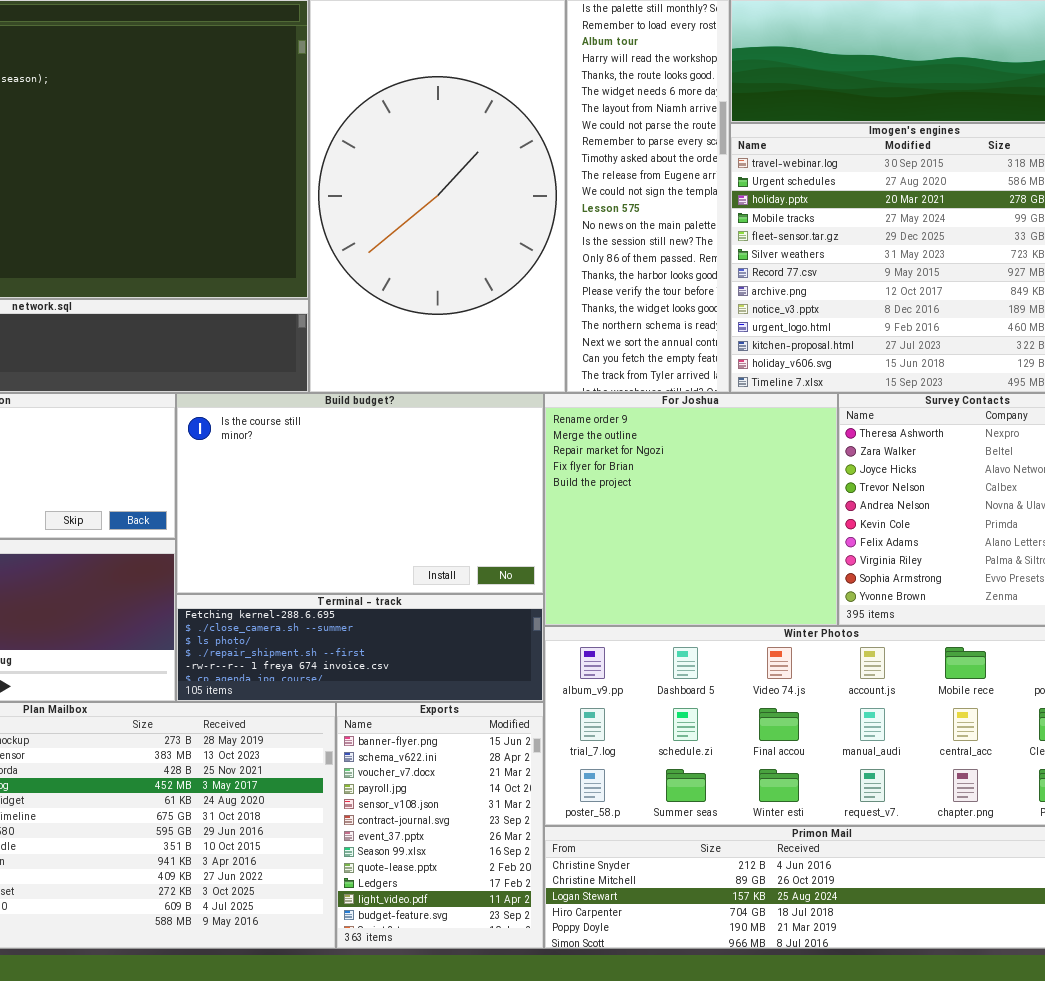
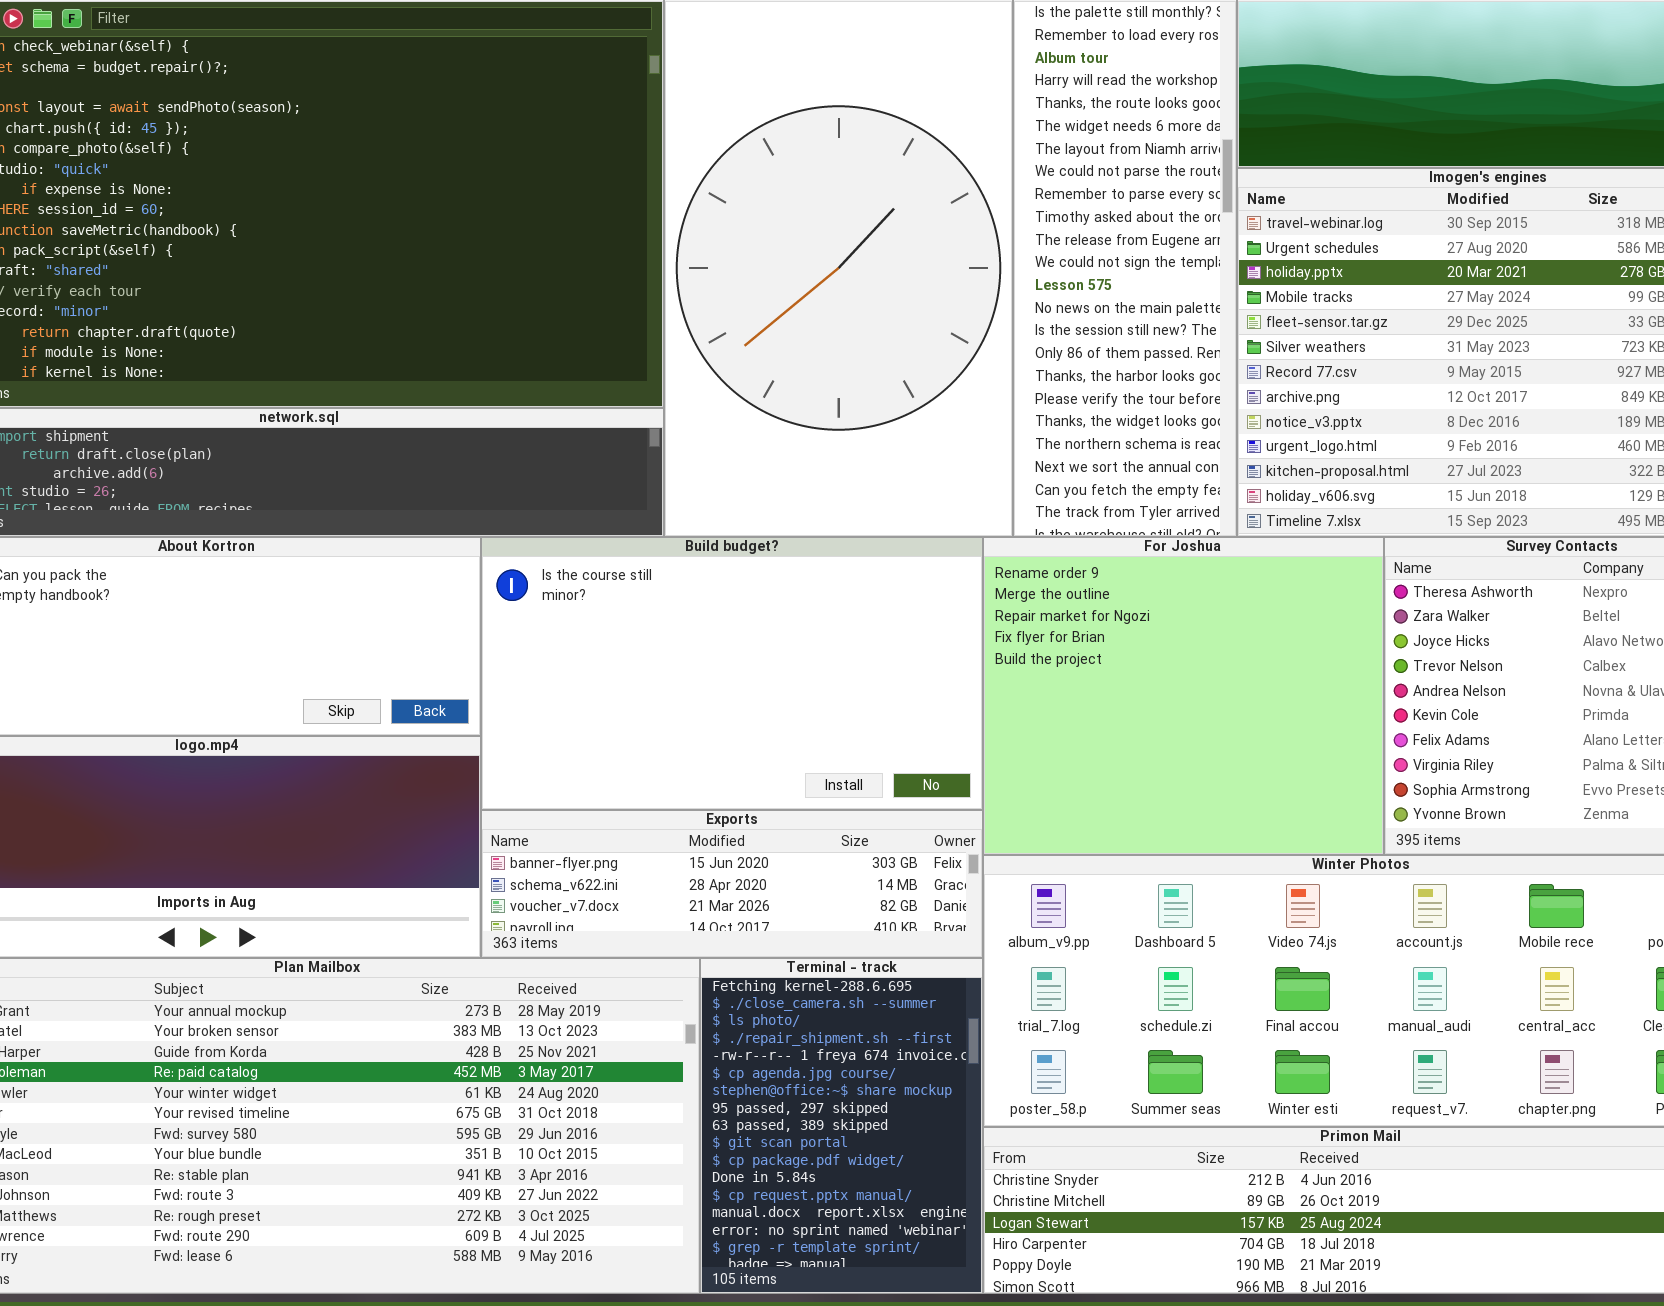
Terminal - track: [176,594,544,702] -> [700,958,983,1294], moved, resized
Exports: [336,702,544,949] -> [481,810,983,958], moved, resized

